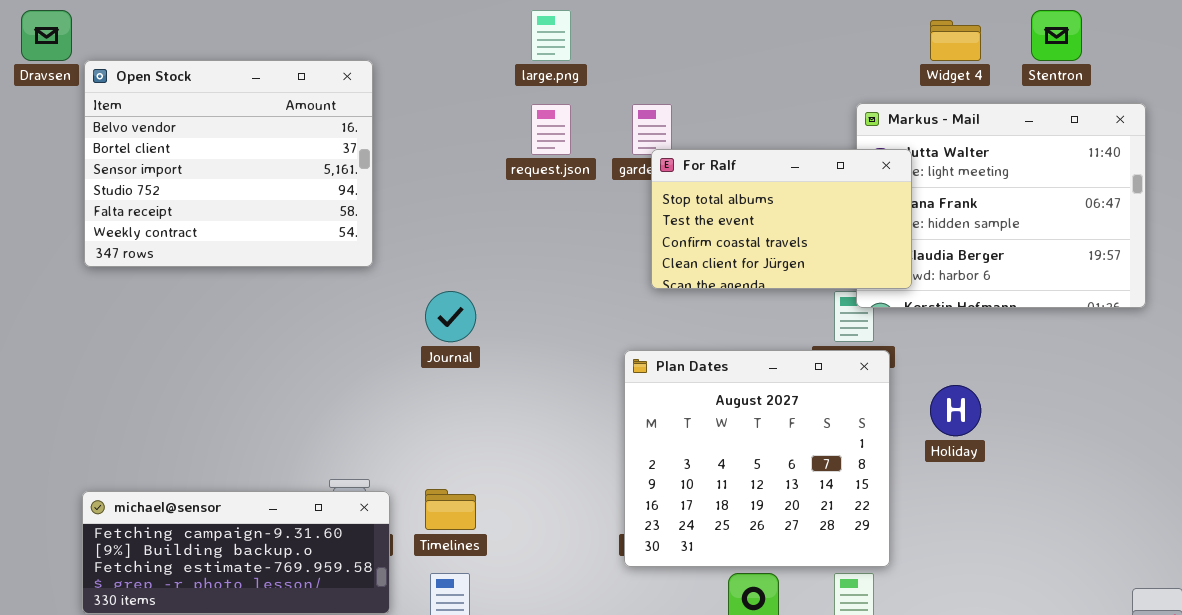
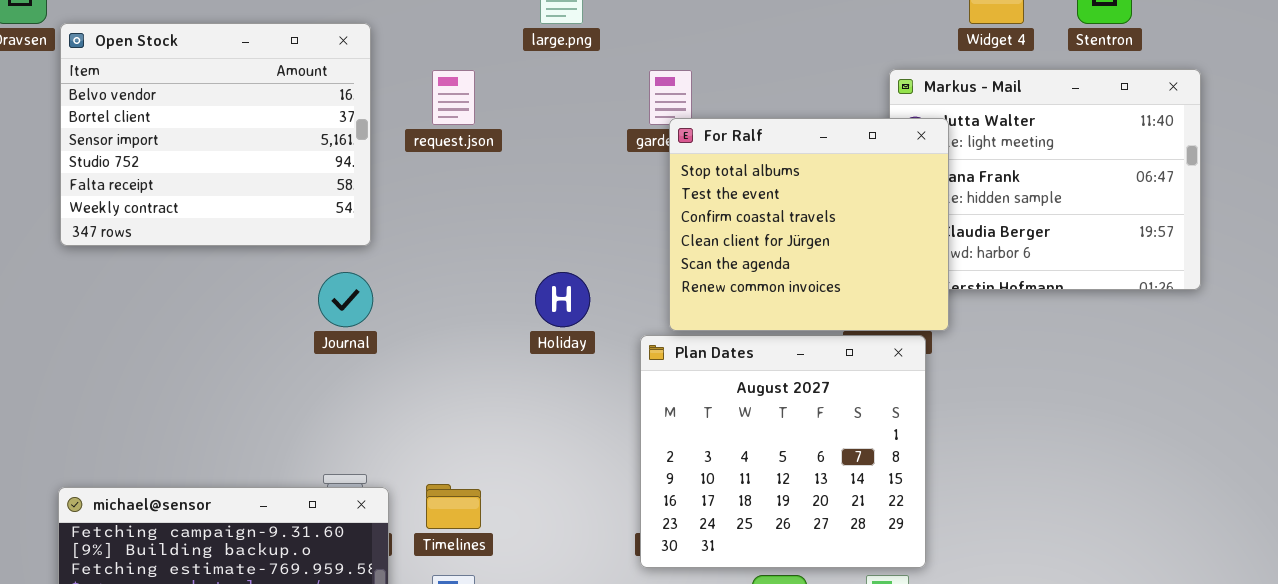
request.json: [531,104,571,155] -> [432,70,475,125], moved
For Ralf: [651,149,912,289] -> [669,118,949,331], resized
Journal: [425,291,476,342] -> [318,272,373,327], moved
Holiday: [930,385,981,436] -> [535,272,590,327], moved

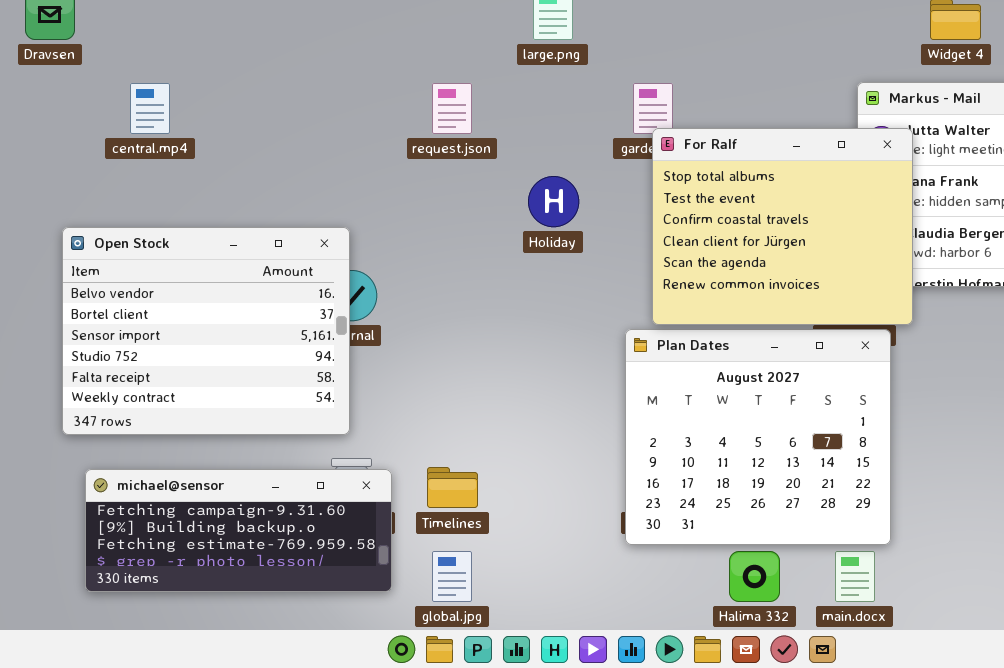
Open Stock: [60,23,371,246] -> [62,227,350,435], moved
Holiday: [535,272,590,327] -> [528,176,579,227], moved

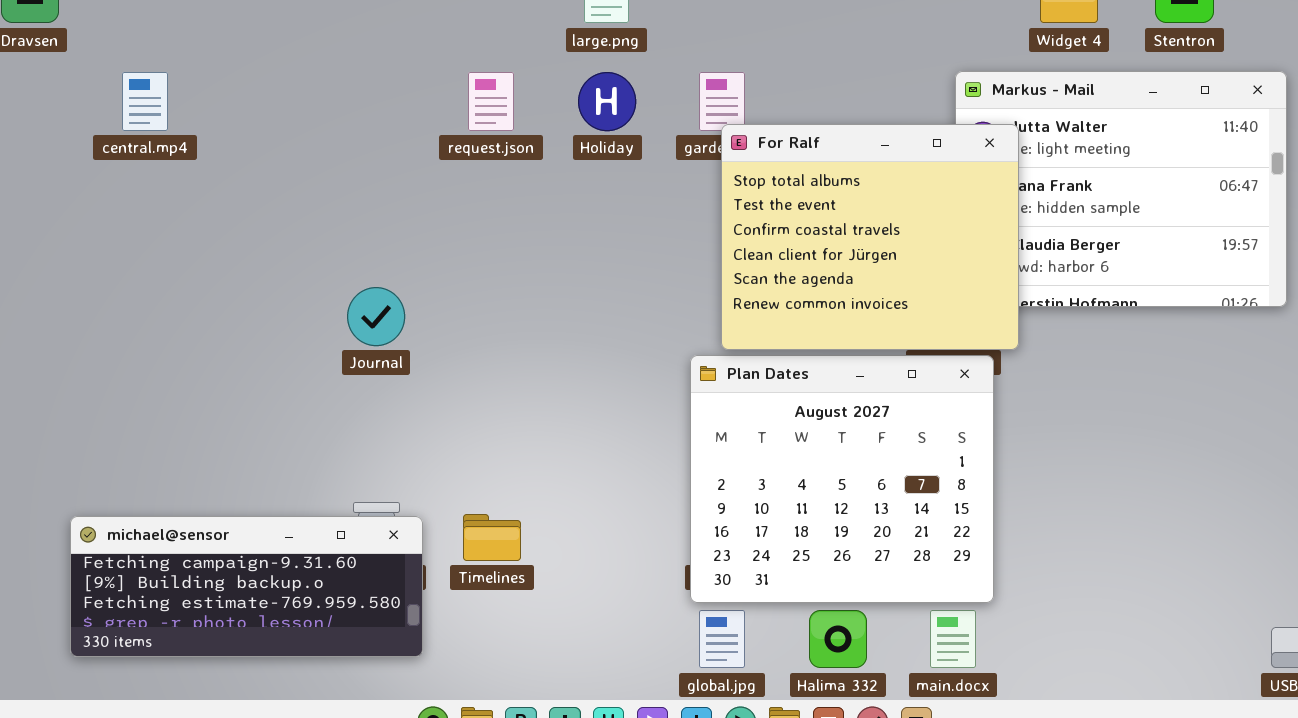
Holiday: [528,176,579,227] -> [578,72,636,131], moved
Open Stock: [62,227,350,435] -> none, closed
global.jpg: [432,551,472,602] -> [699,610,745,668], moved

